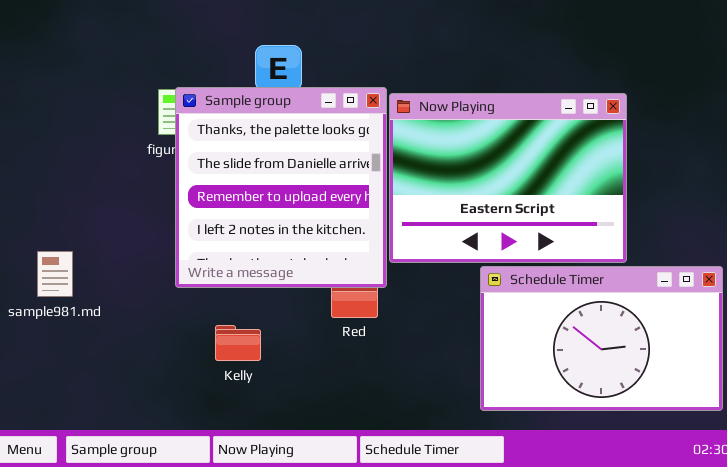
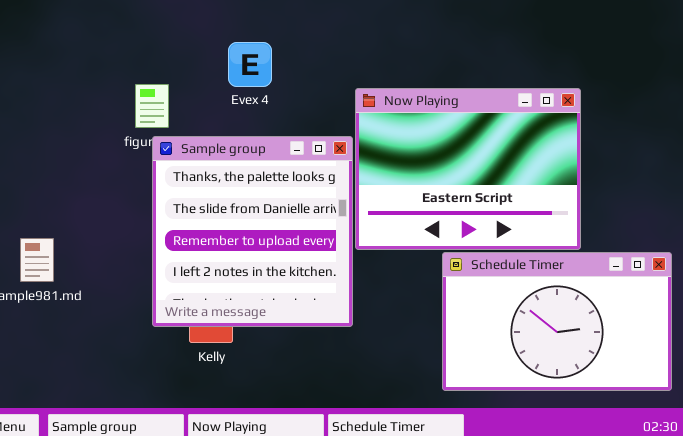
Sample group: [175,87,387,288] -> [152,136,353,327], moved

